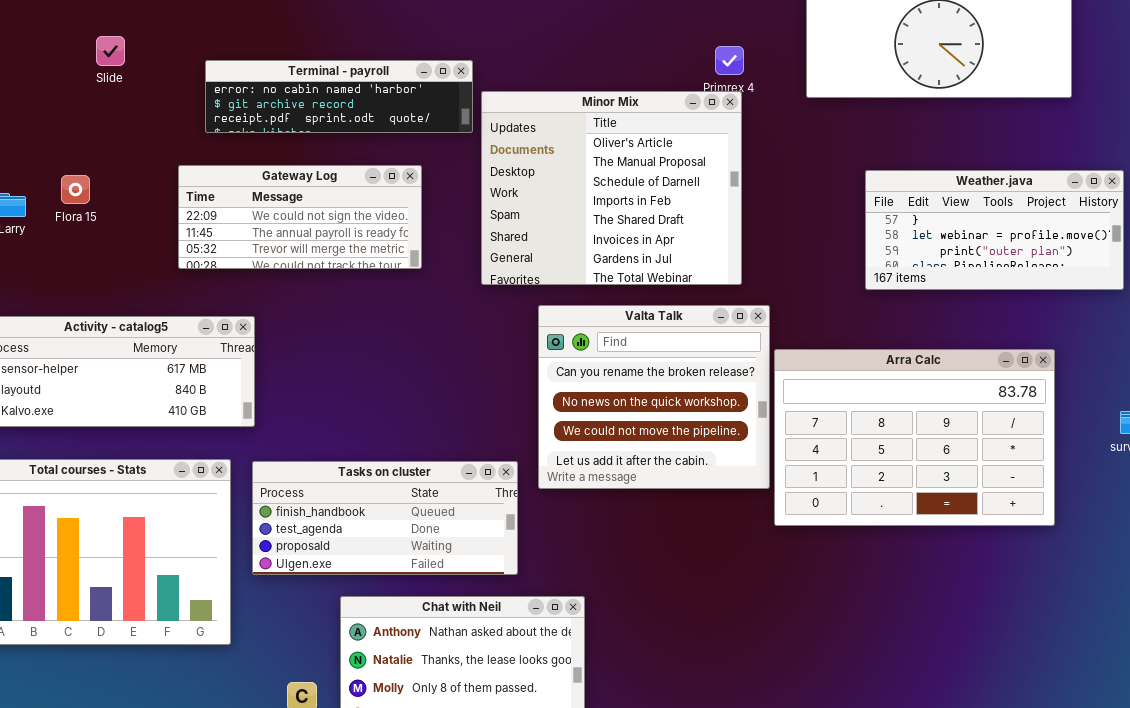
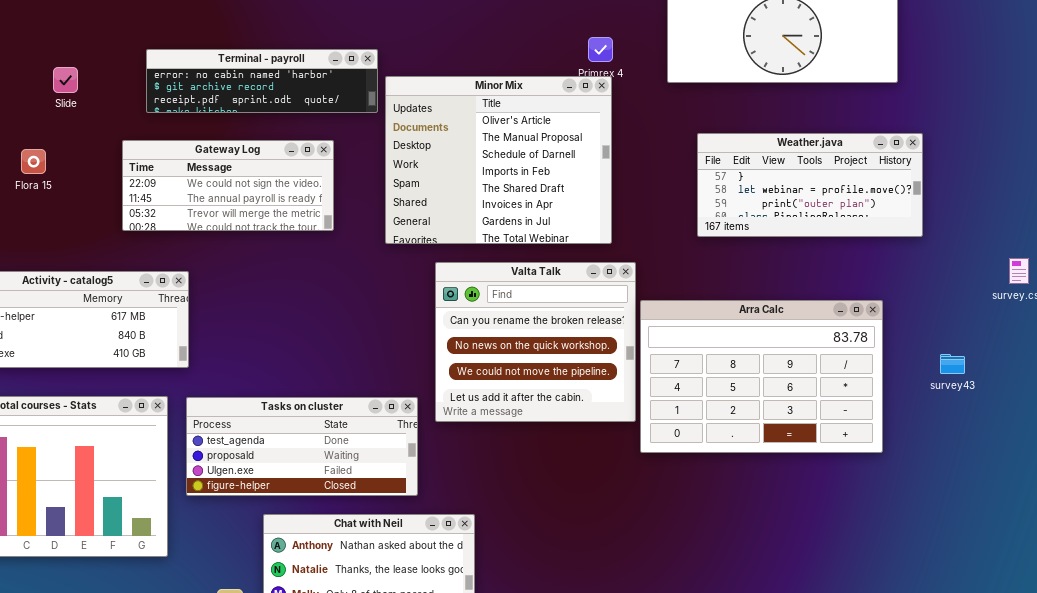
Slide: [96,36,125,66] -> [53,67,78,93], moved
Weather.java: [865,170,1124,290] -> [697,133,923,237], moved
Tasks on cluster: [252,461,518,575] -> [186,397,418,496], scrolled down 1 row

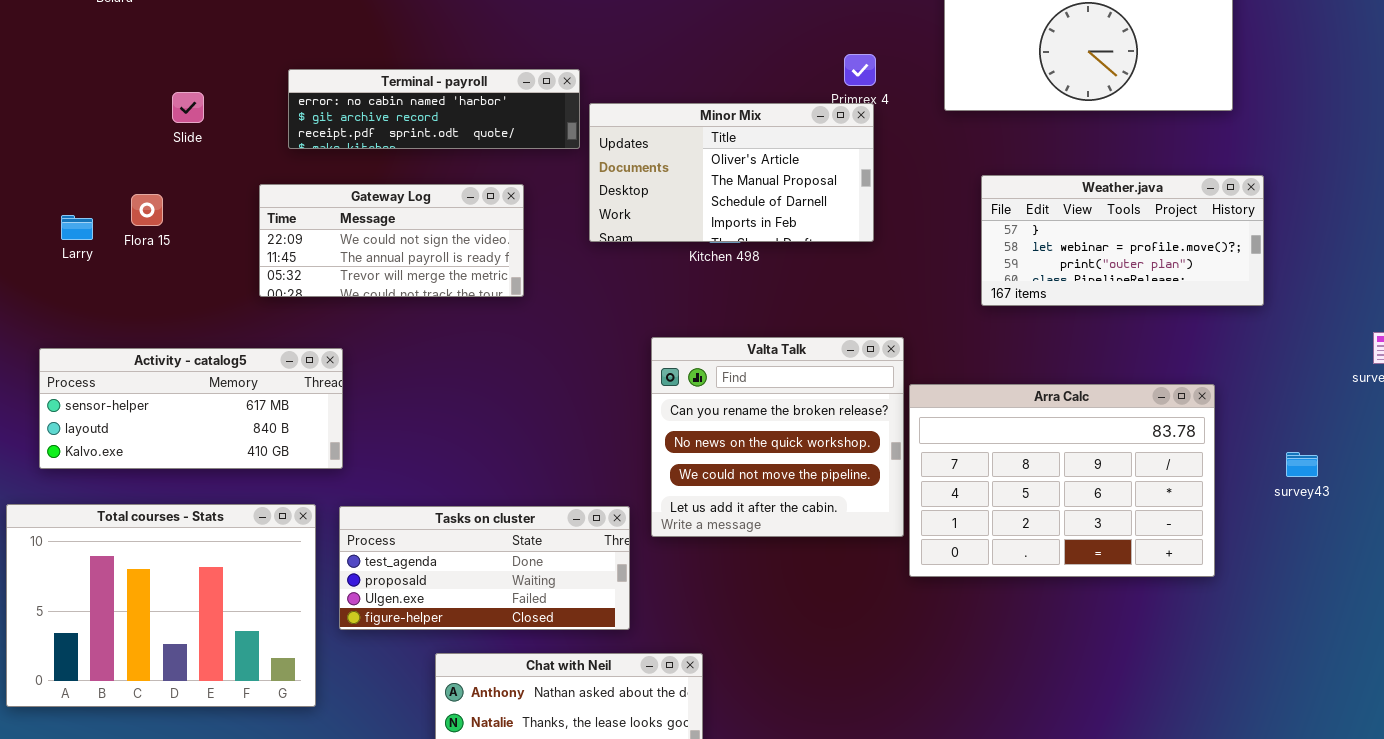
Minor Mix: [385,76,612,244] -> [589,103,874,242], resized

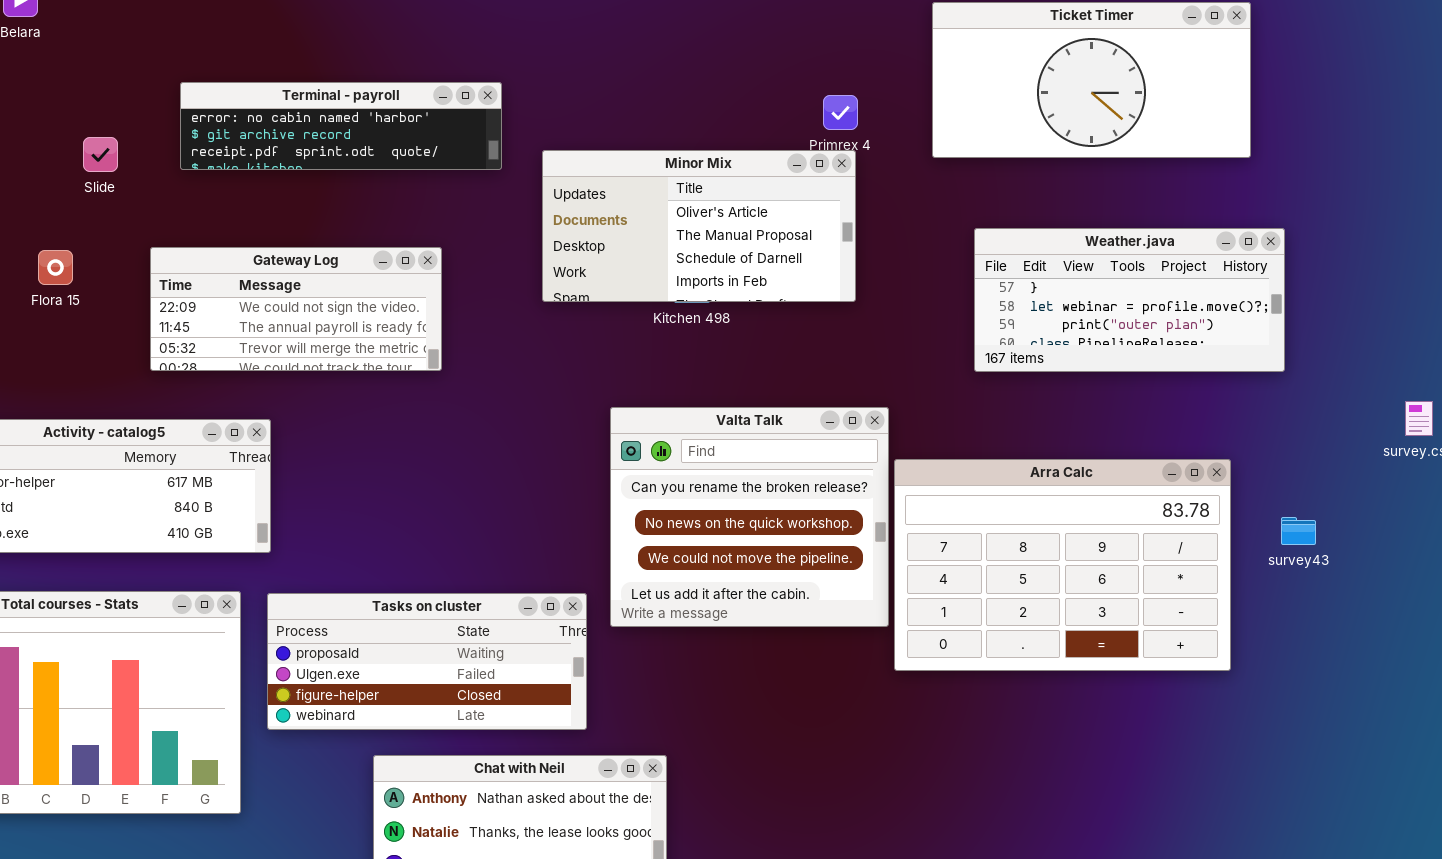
Terminal - payroll: [288,69,580,149] -> [180,82,502,170], moved
Gateway Log: [259,184,524,297] -> [150,247,442,371], moved
survey43: [1286,452,1318,477] -> [1281,517,1316,545], moved
Tasks on cluster: [339,506,630,630] -> [267,593,587,730], scrolled down 1 row

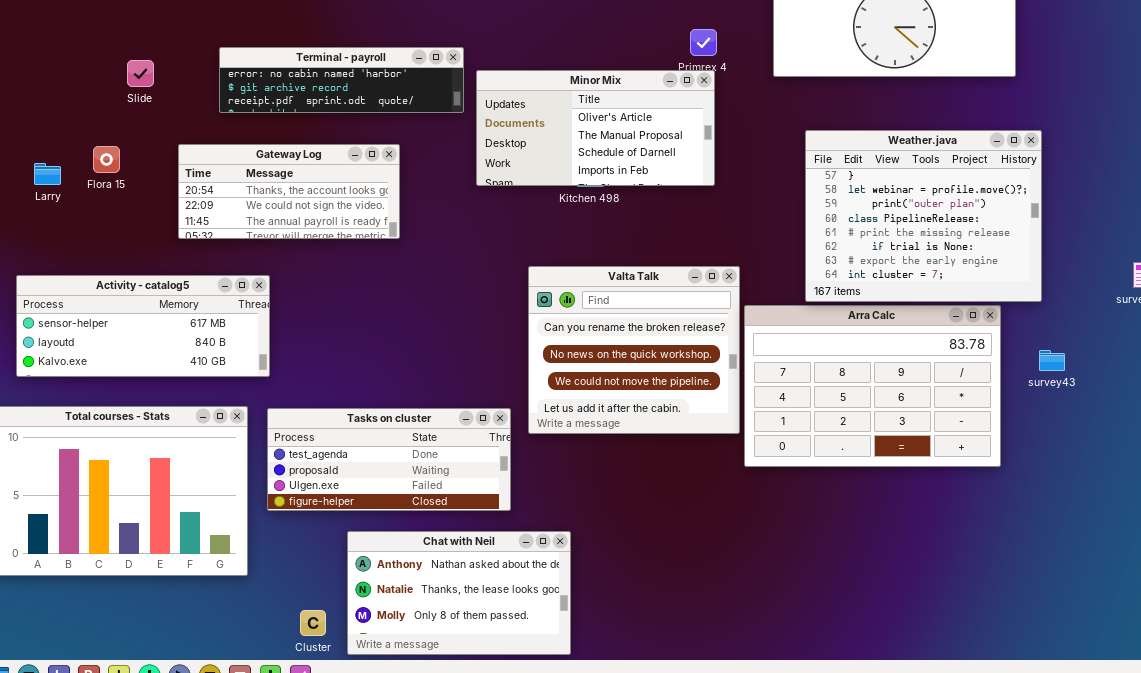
Terminal - payroll: [180,82,502,170] -> [219,47,464,113], moved
Weather.java: [974,228,1285,372] -> [805,130,1042,302], resized
Gateway Log: [150,247,442,371] -> [178,144,400,239], scrolled up 1 row
Tasks on cluster: [267,593,587,730] -> [267,408,511,511], scrolled up 1 row

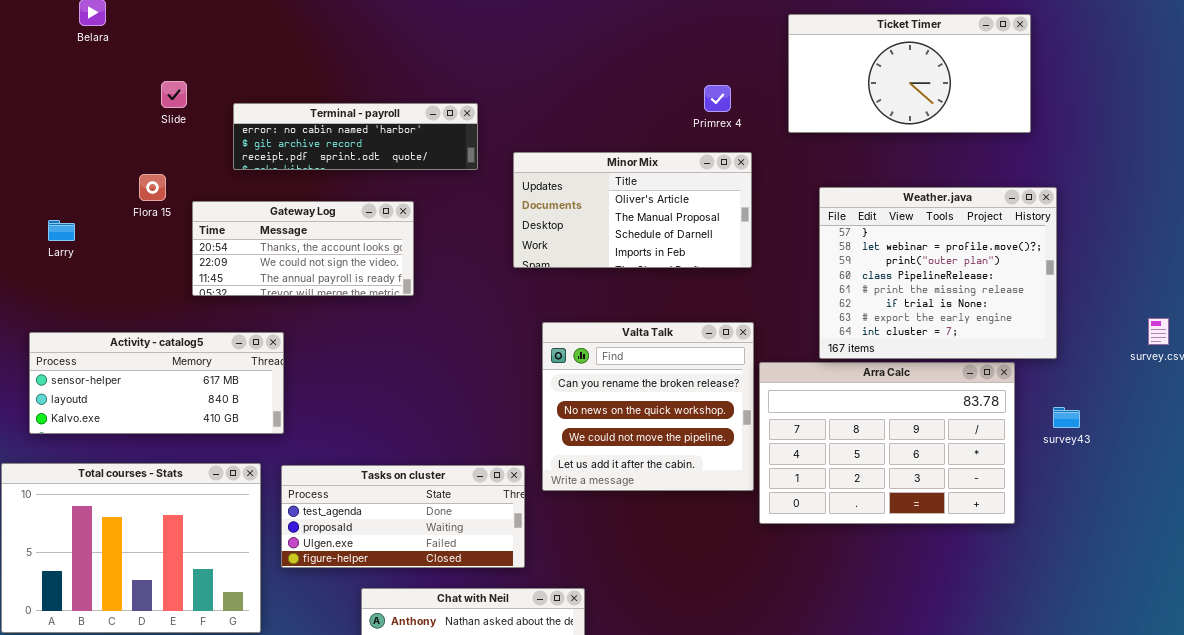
Slide: [127,60,154,87] -> [161,81,187,108], moved
Minor Mix: [476,70,715,186] -> [513,152,752,268], moved
Flora 15: [93,146,120,173] -> [139,174,166,201], moved

